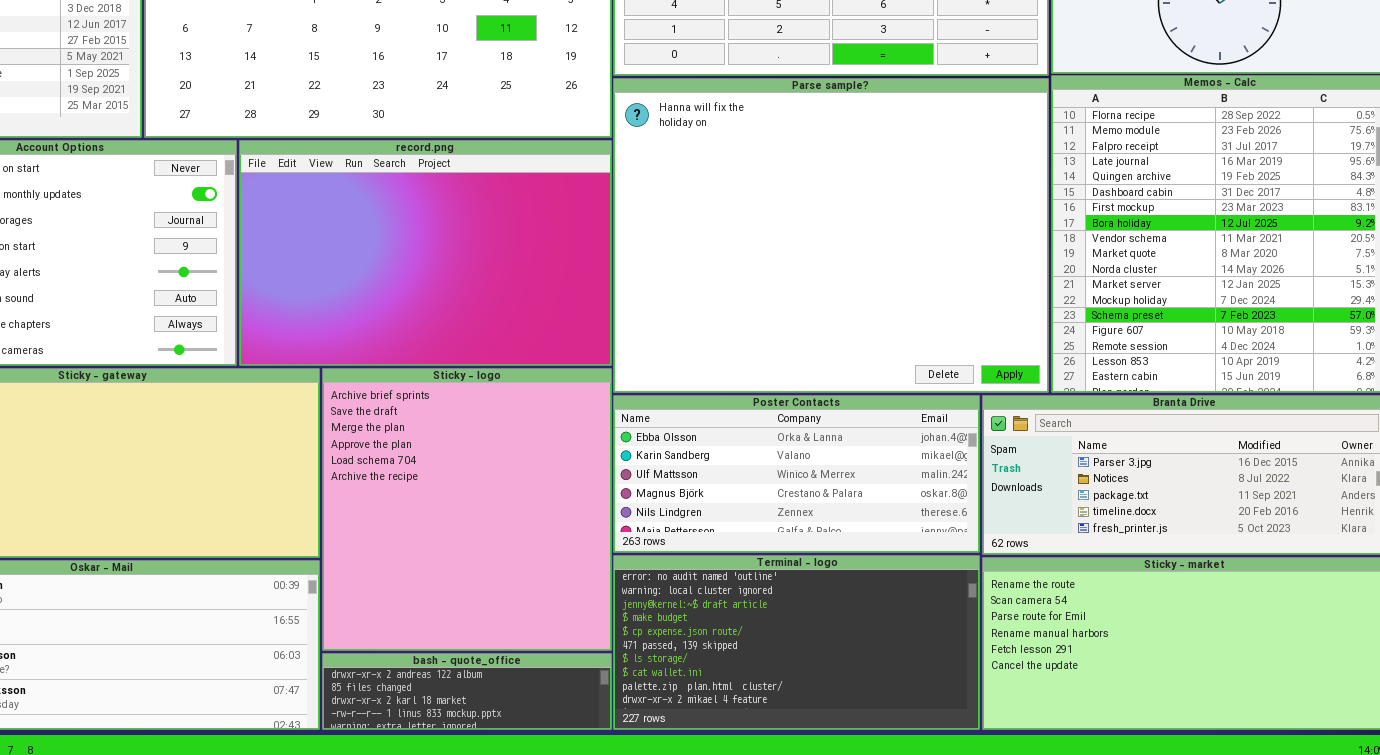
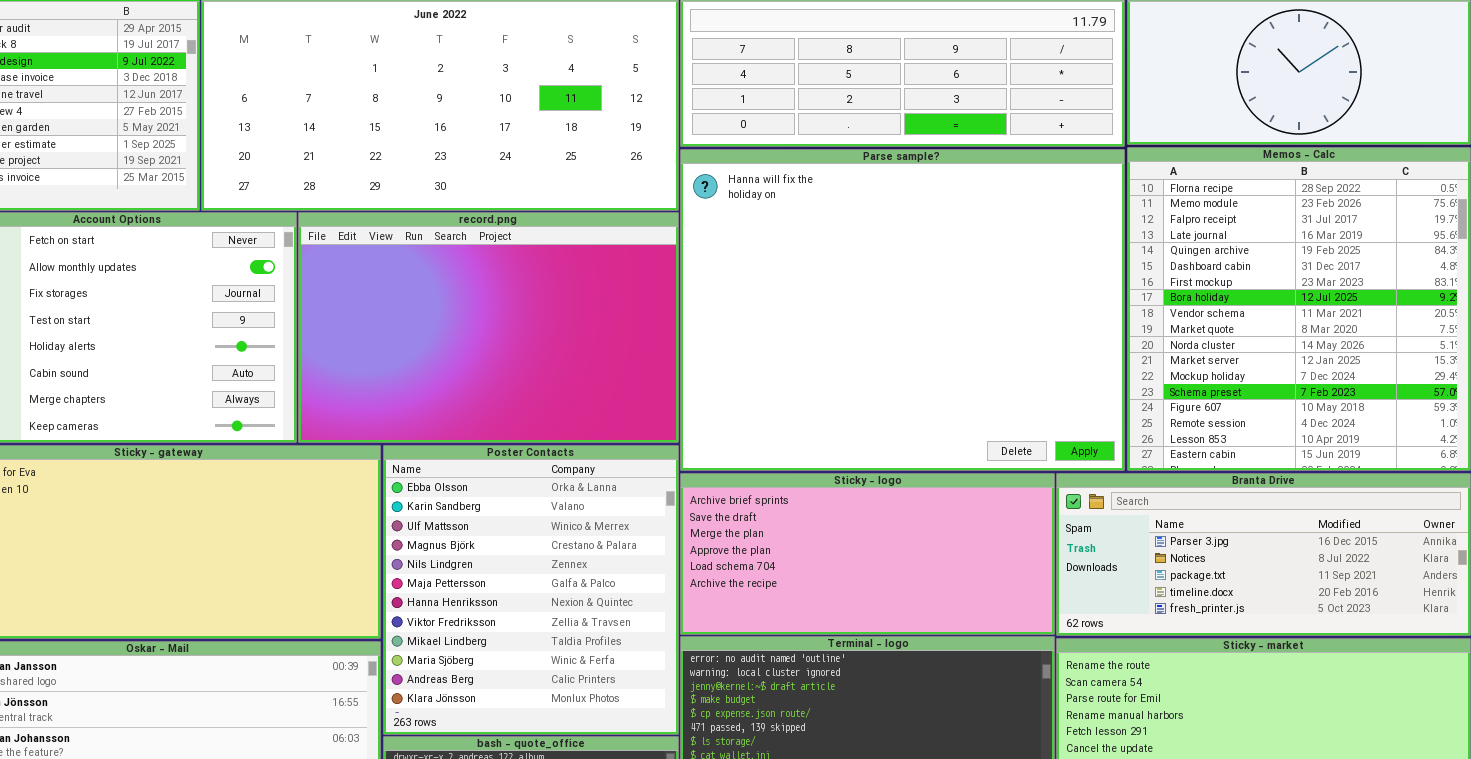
Sticky - logo: [322,368,612,651] -> [680,473,1055,635], moved, resized
Poster Contacts: [613,395,980,553] -> [383,445,679,735], moved, resized

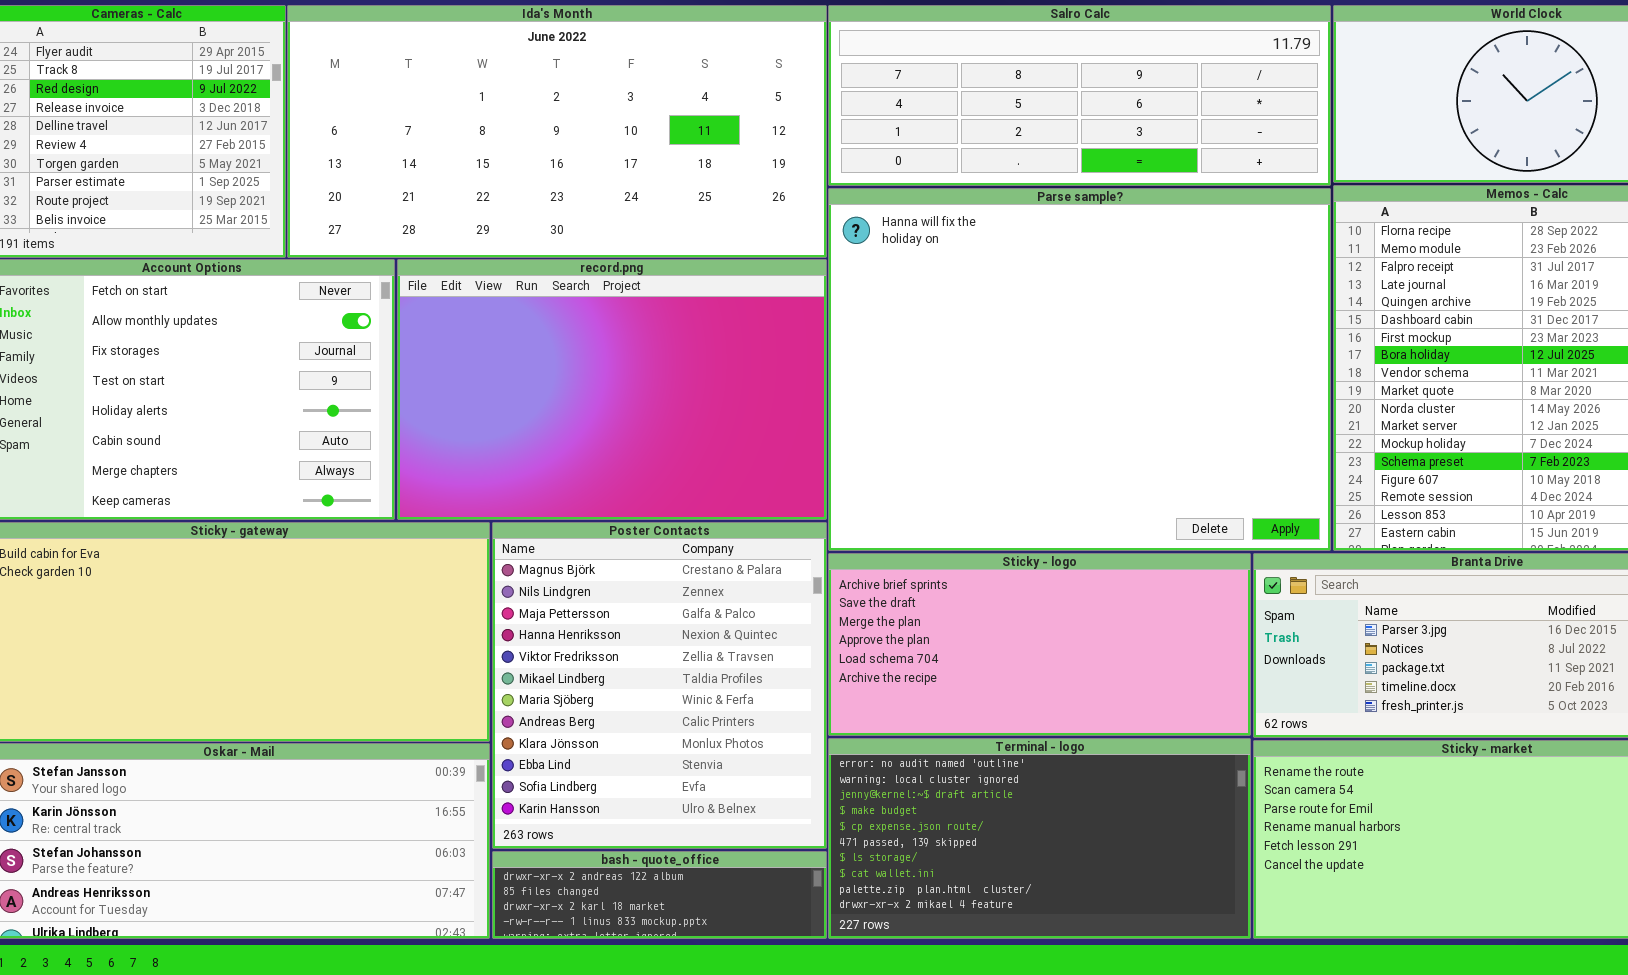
Poster Contacts: [383,445,679,735] -> [492,522,827,849], scrolled down 3 rows

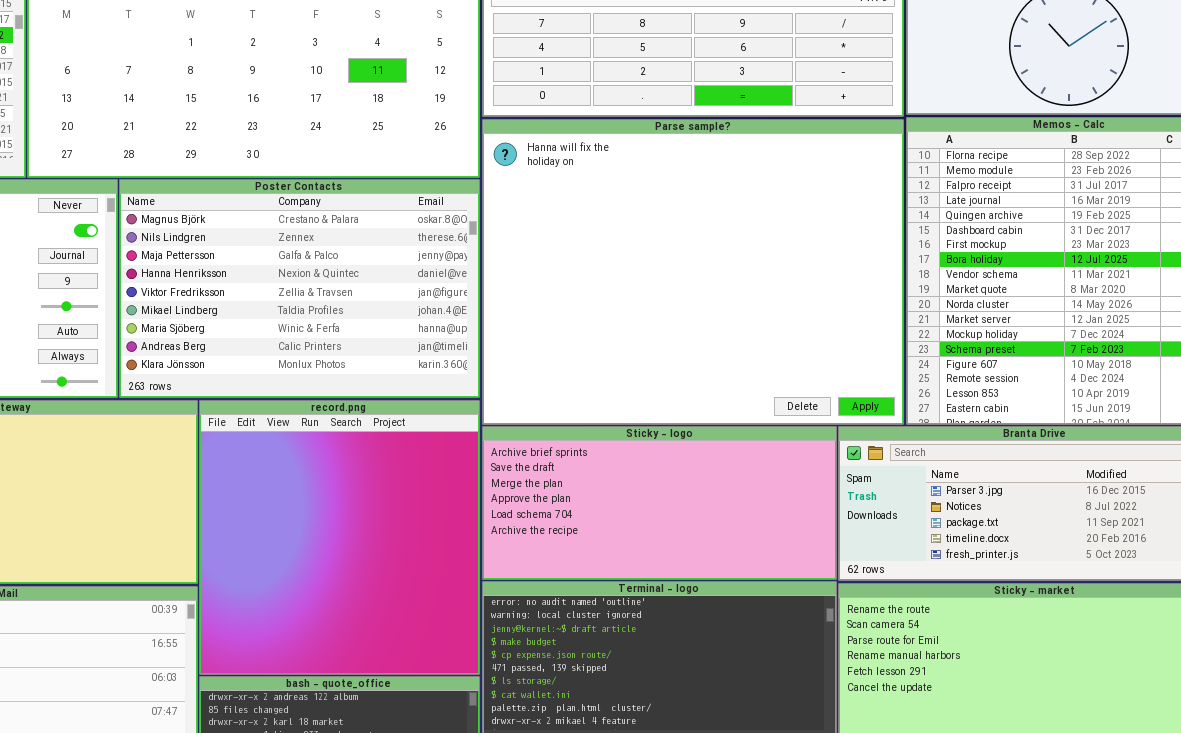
record.png: [397,259,827,520] -> [199,400,480,675], moved, resized
Poster Contacts: [492,522,827,849] -> [119,179,480,398], moved, resized

